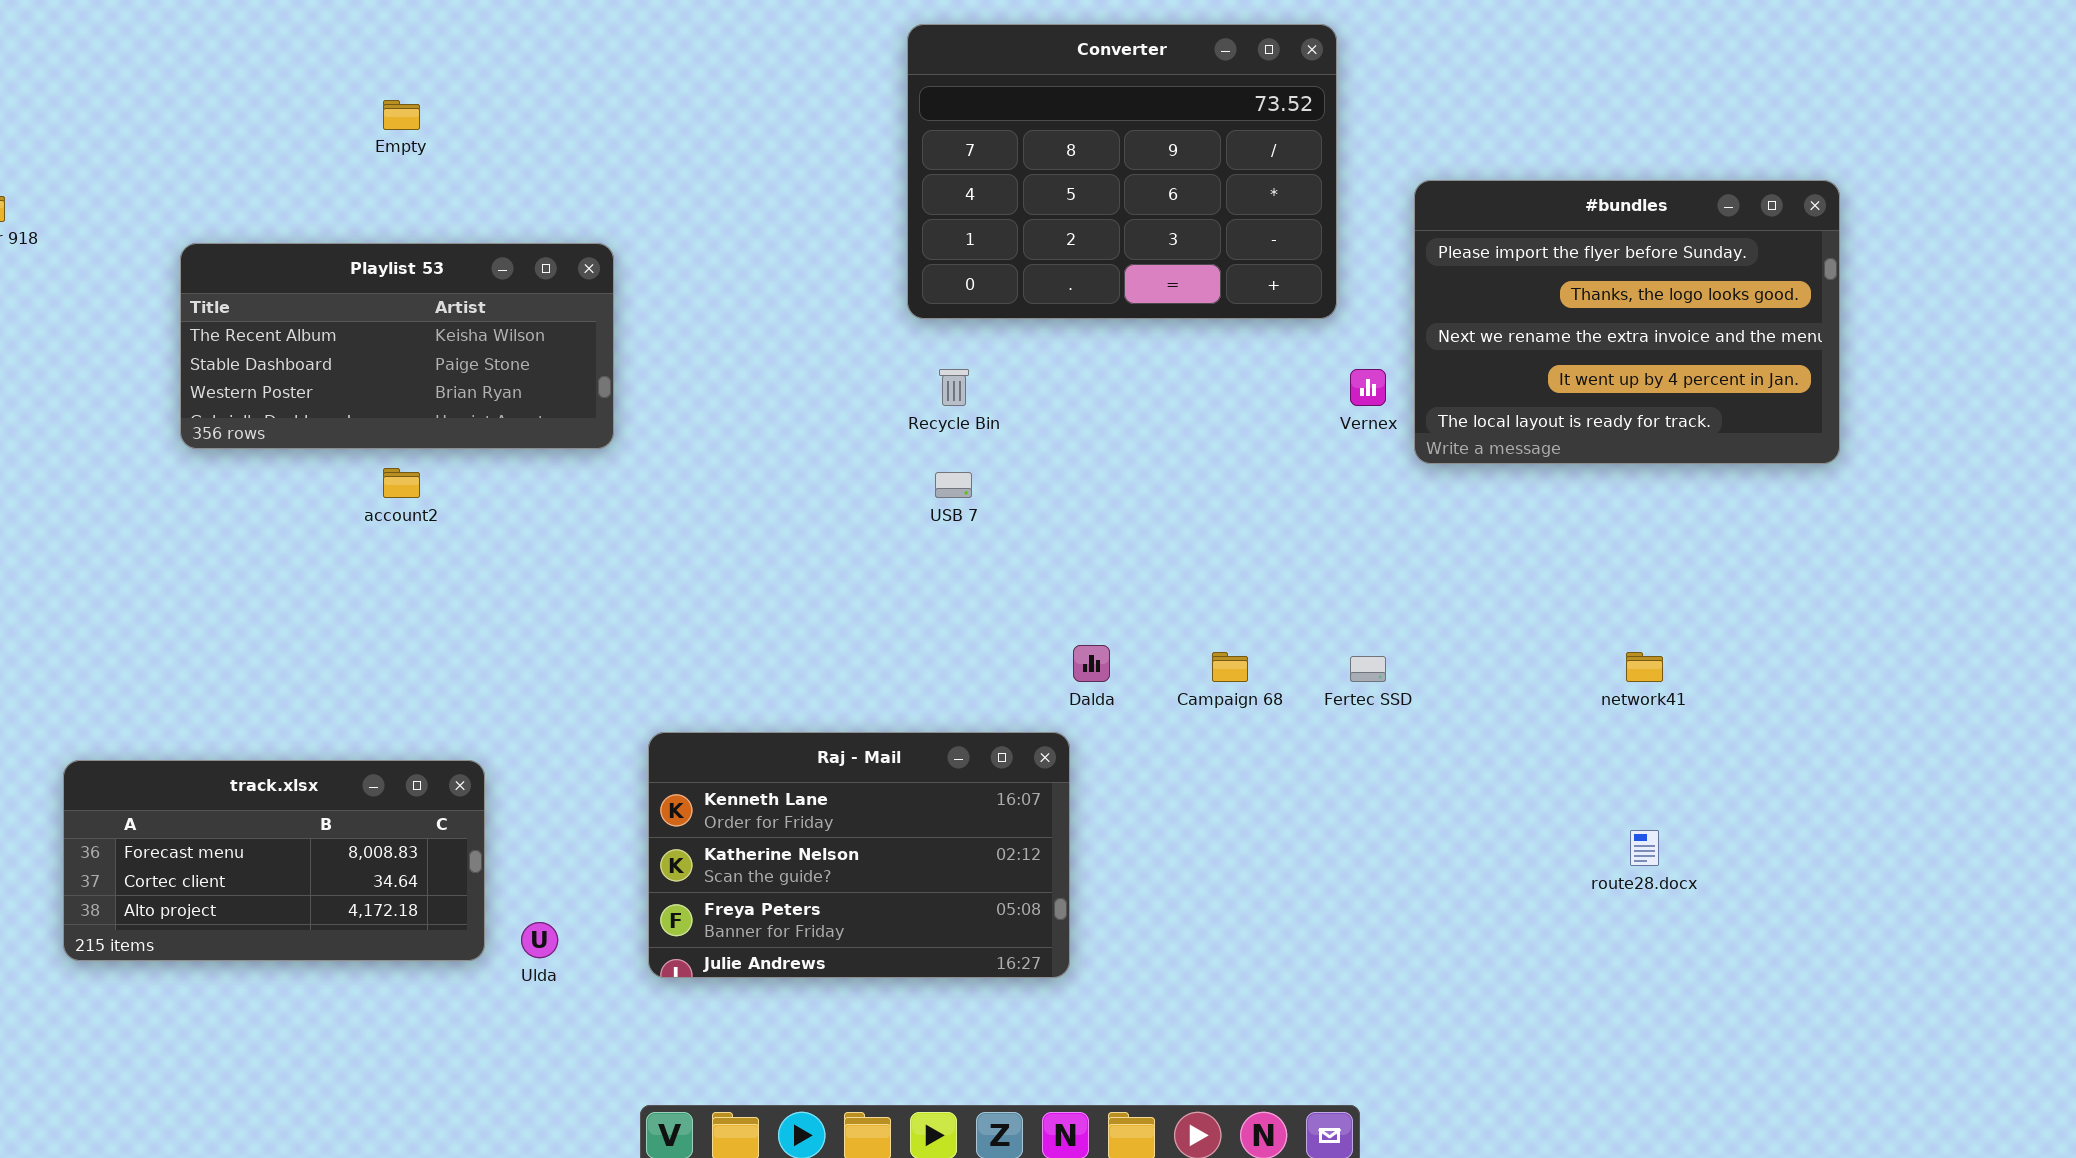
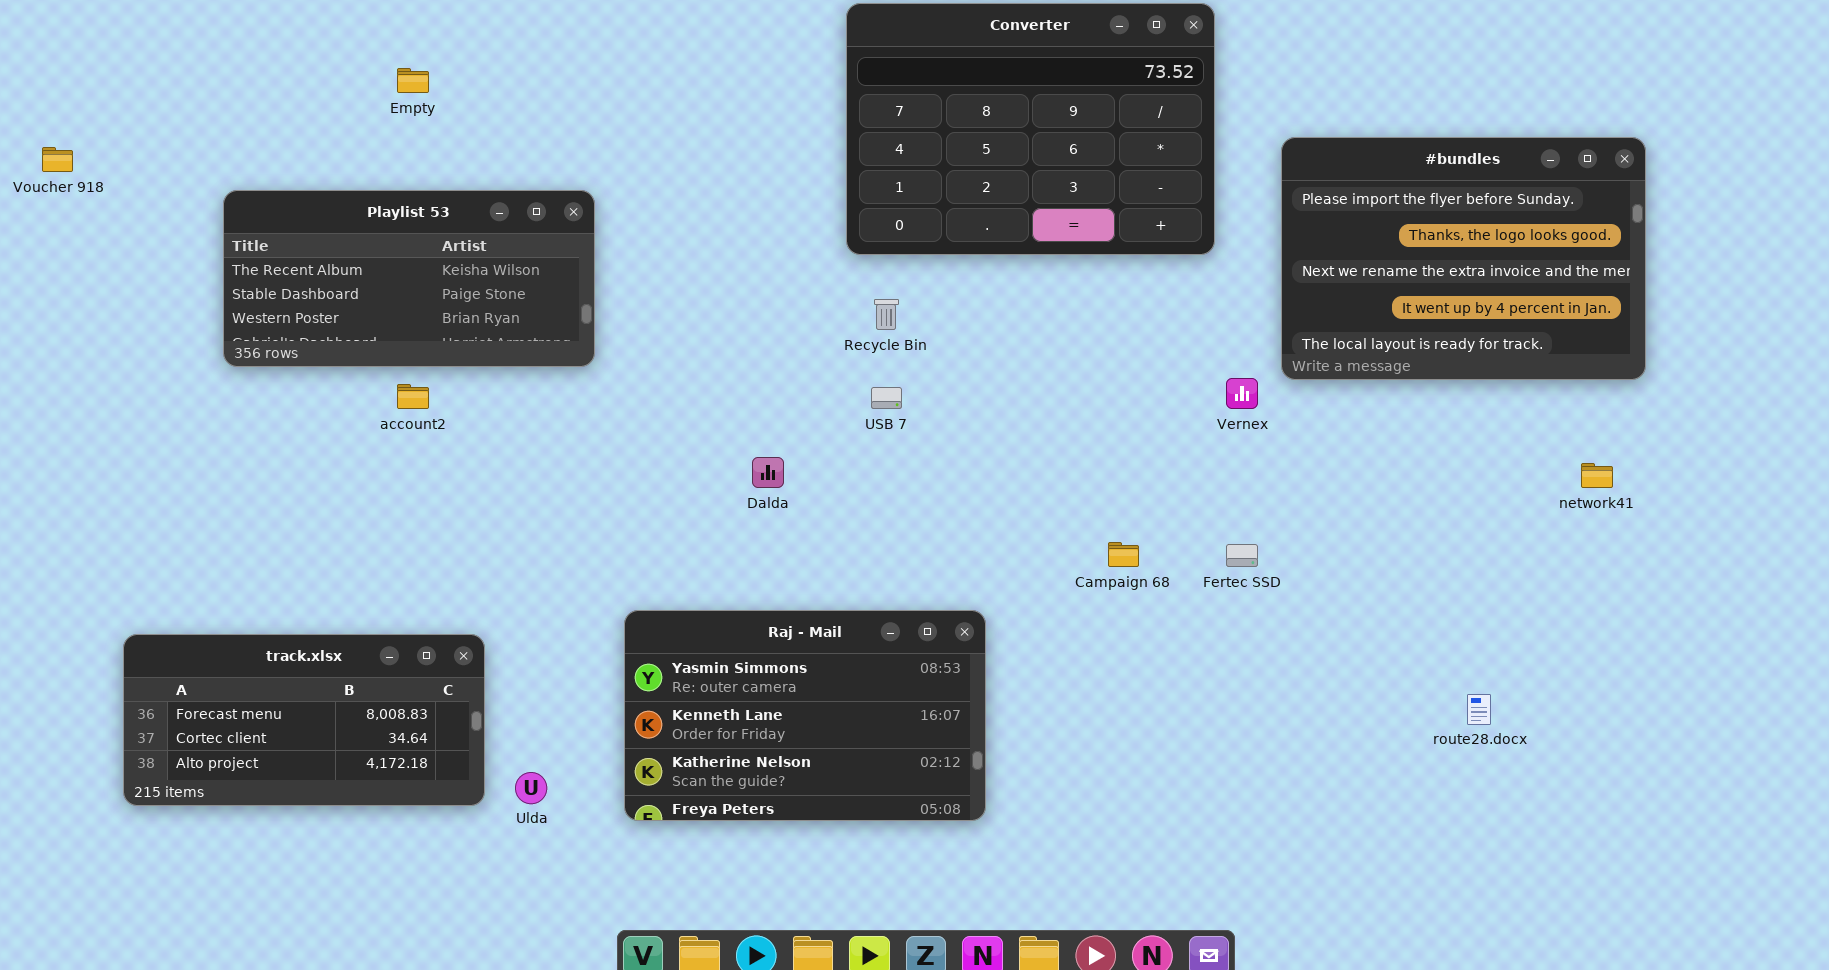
Vernex: [1350,369,1386,406] -> [1226,378,1258,409], moved
Dalda: [1073,645,1110,682] -> [752,457,784,488], moved
network41: [1626,652,1663,682] -> [1581,463,1613,488], moved
Raj - Mail: [648,732,1070,978] -> [624,610,986,821], scrolled up 1 row

